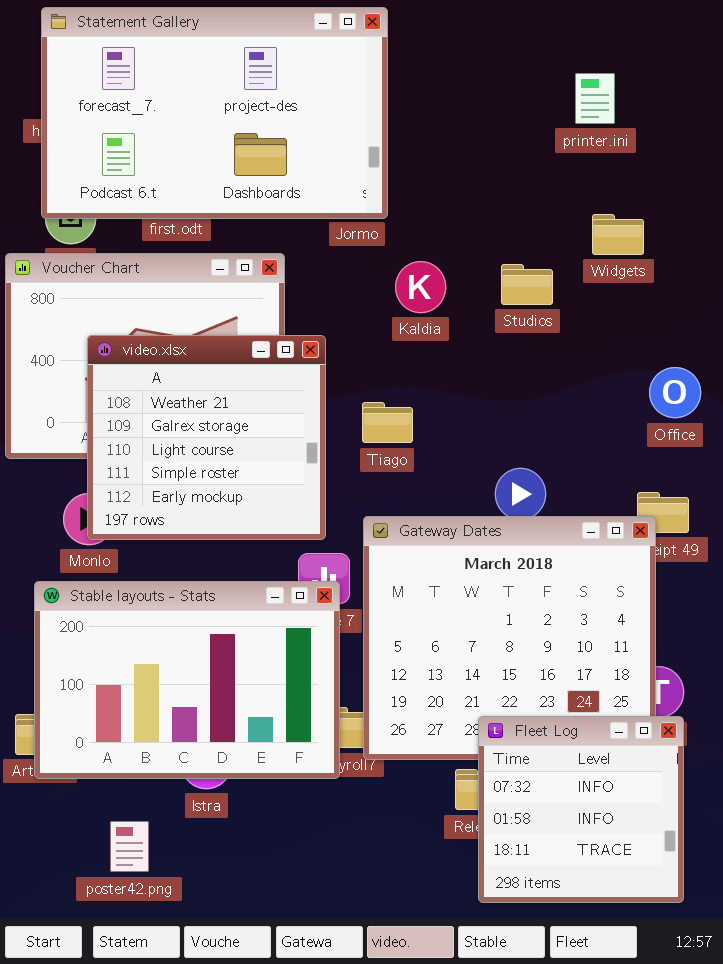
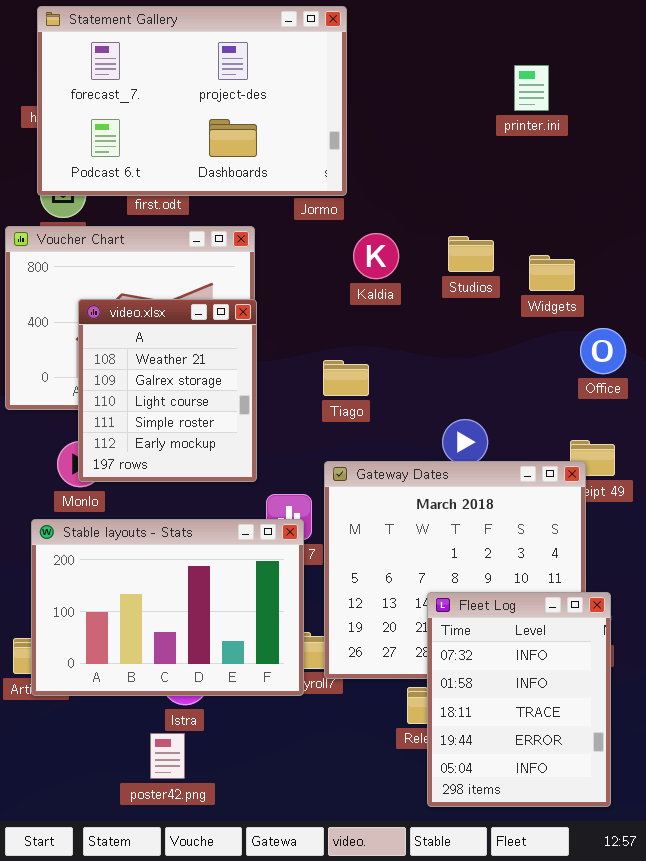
Widgets: [592,214,644,255] -> [529,255,575,291], moved
video.xlsx: [87,335,326,540] -> [78,299,257,482], resized
Fleet Log: [478,716,684,903] -> [427,592,611,807], resized
poster42.png: [110,821,149,872] -> [150,733,185,779], moved

